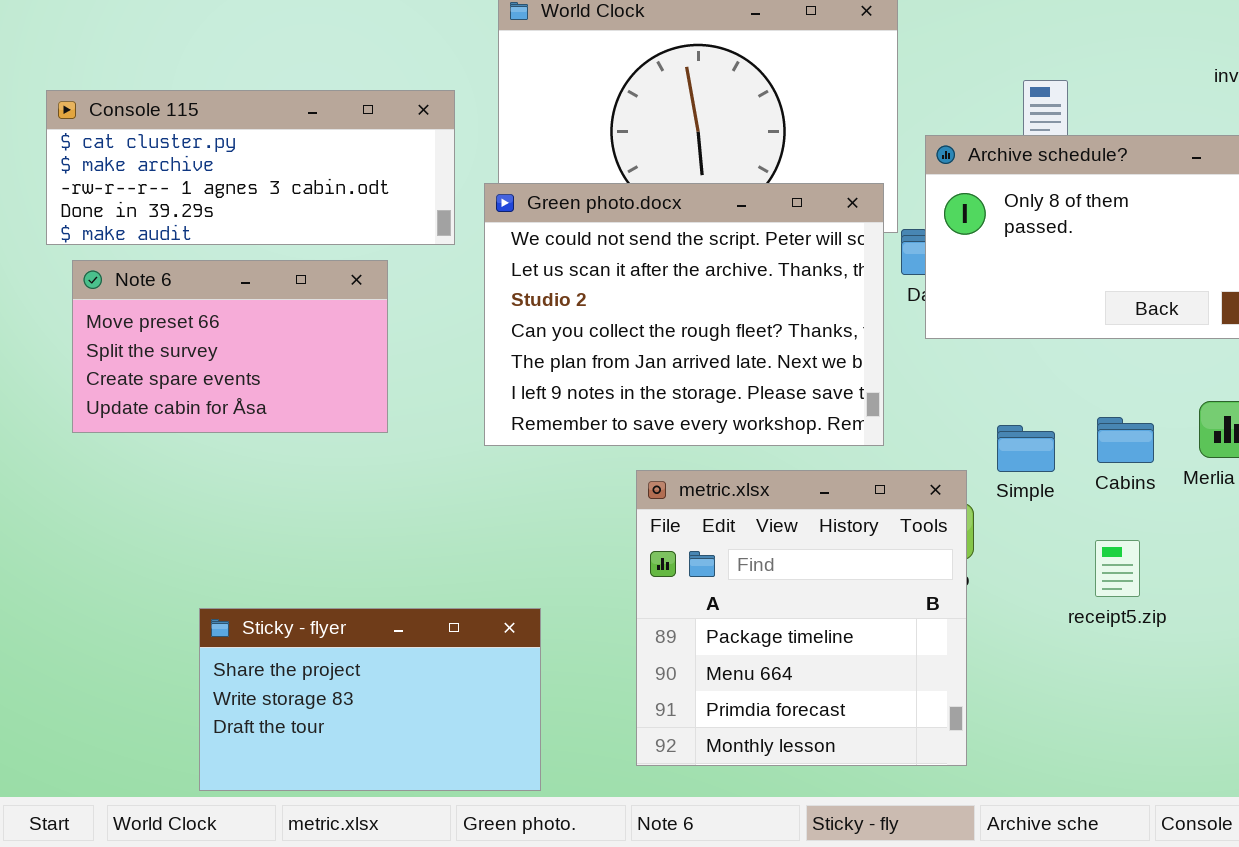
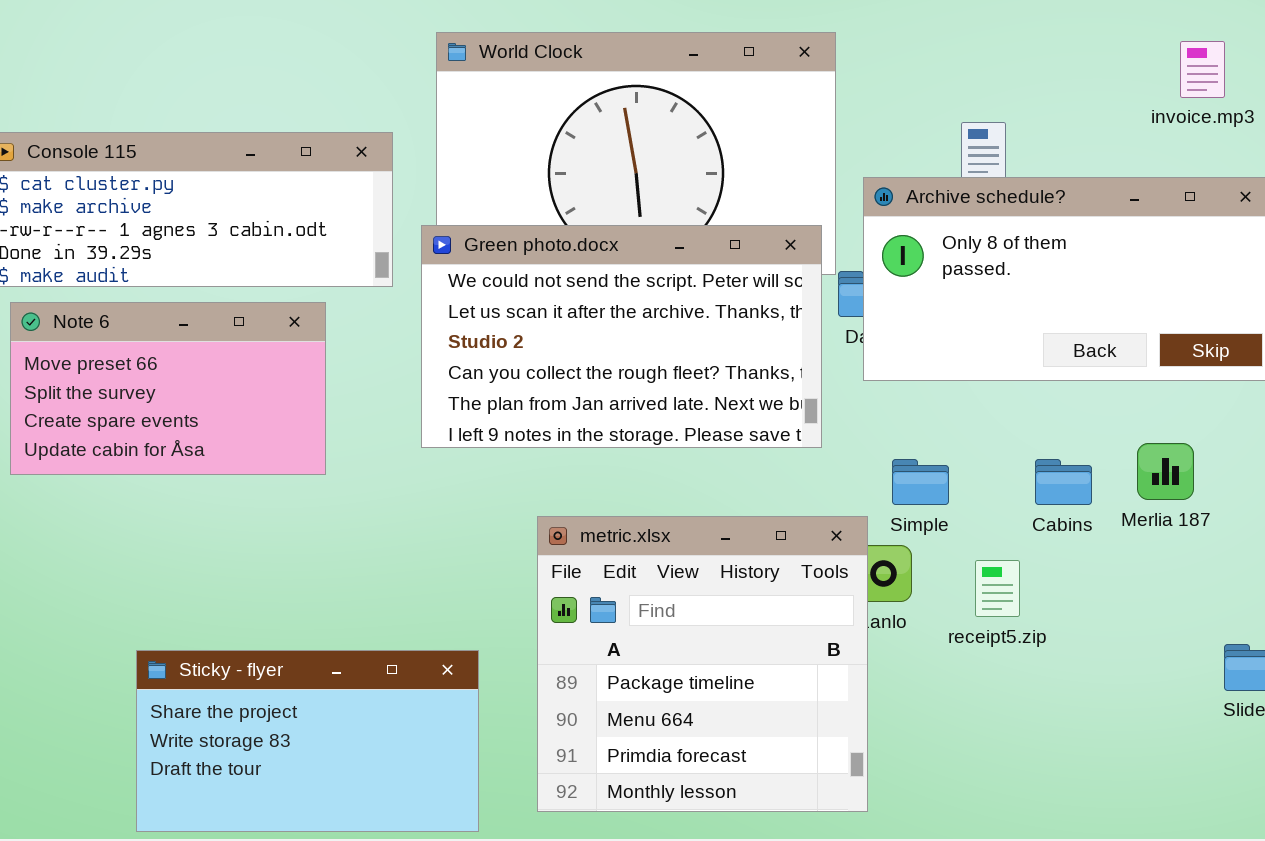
Green photo.docx: [484,183,884,446] -> [421,225,822,448], resized
Simple: [997,425,1055,472] -> [892,459,949,505], moved
metric.xlsx: [636,470,967,766] -> [537,516,868,812], moved
receipt5.zip: [1095,540,1140,597] -> [975,560,1020,617], moved

